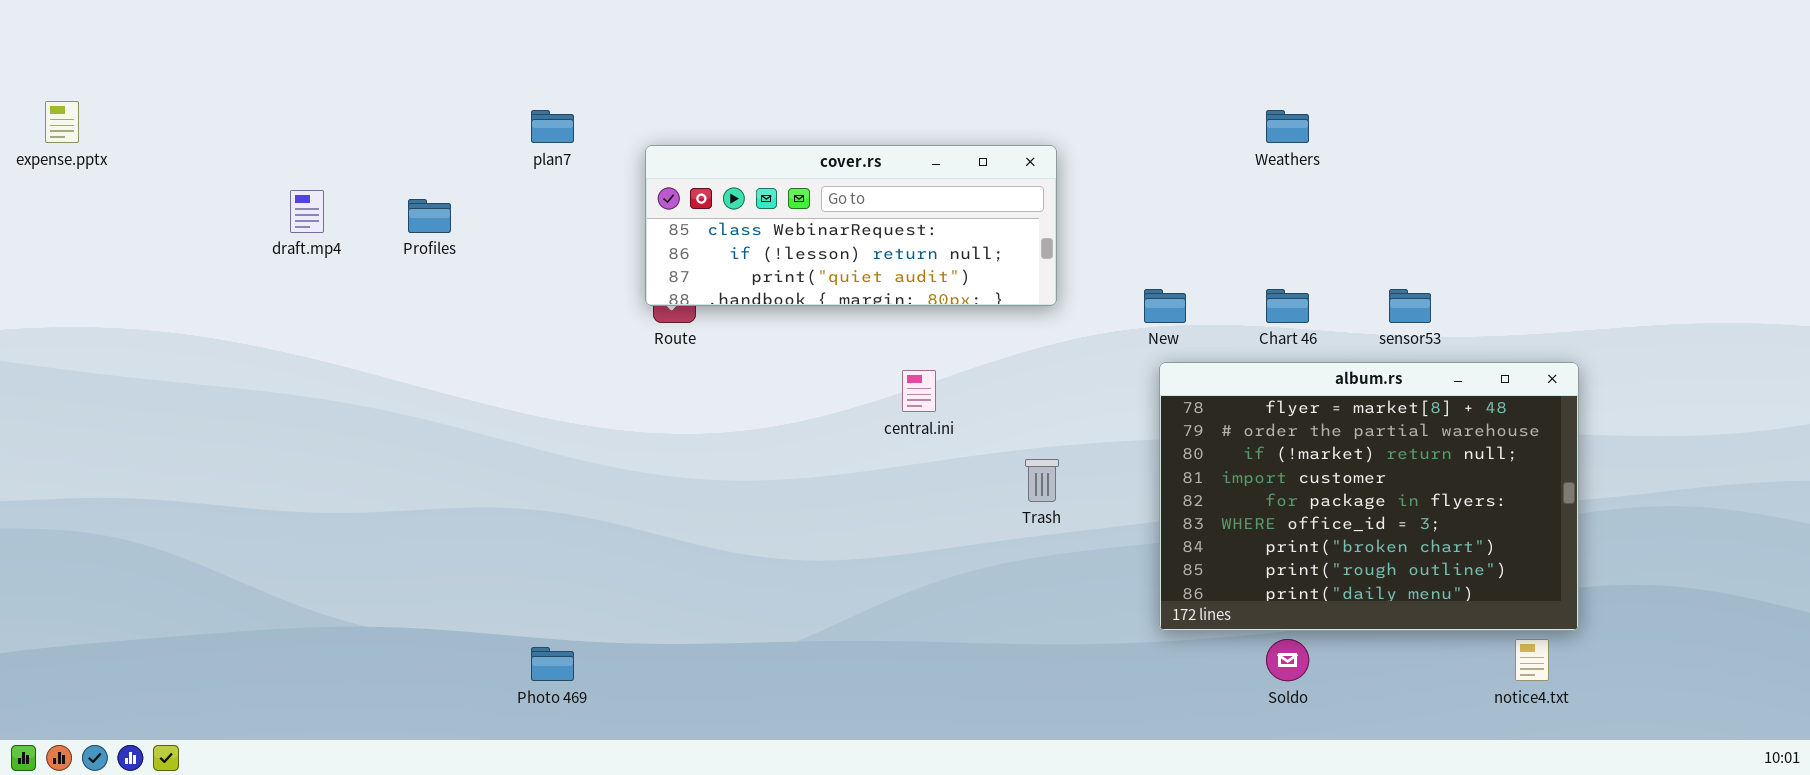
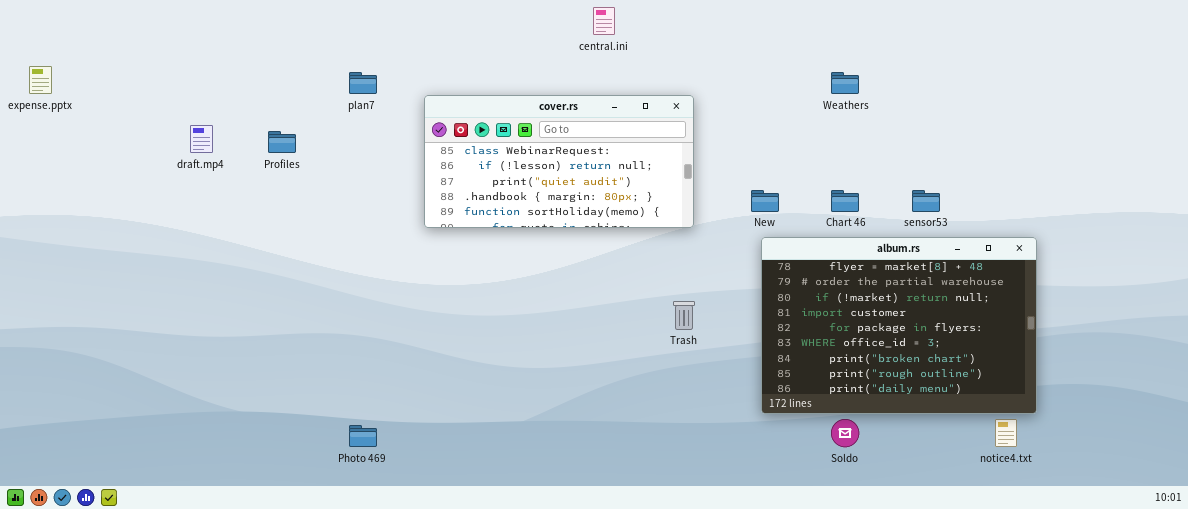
cover.rs: [645,145,1057,306] -> [424,95,694,228], resized
central.ini: [902,370,936,412] -> [593,7,615,35], moved

